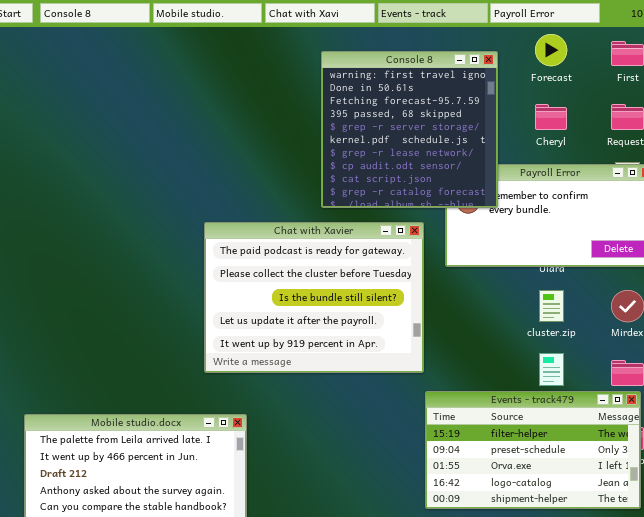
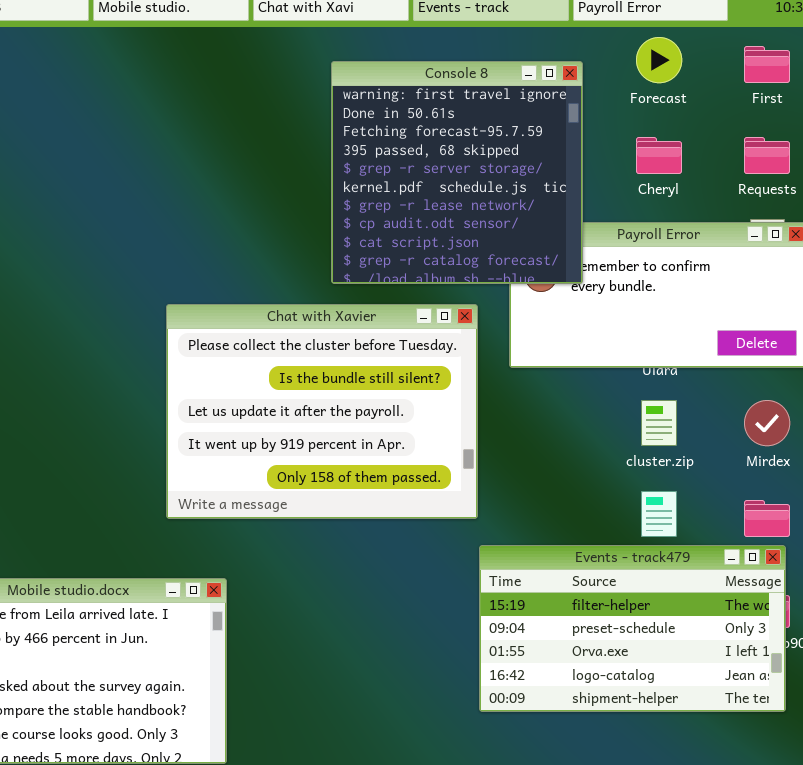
Chat with Xavier: [204,222,424,373] -> [166,304,478,519], scrolled down 1 row

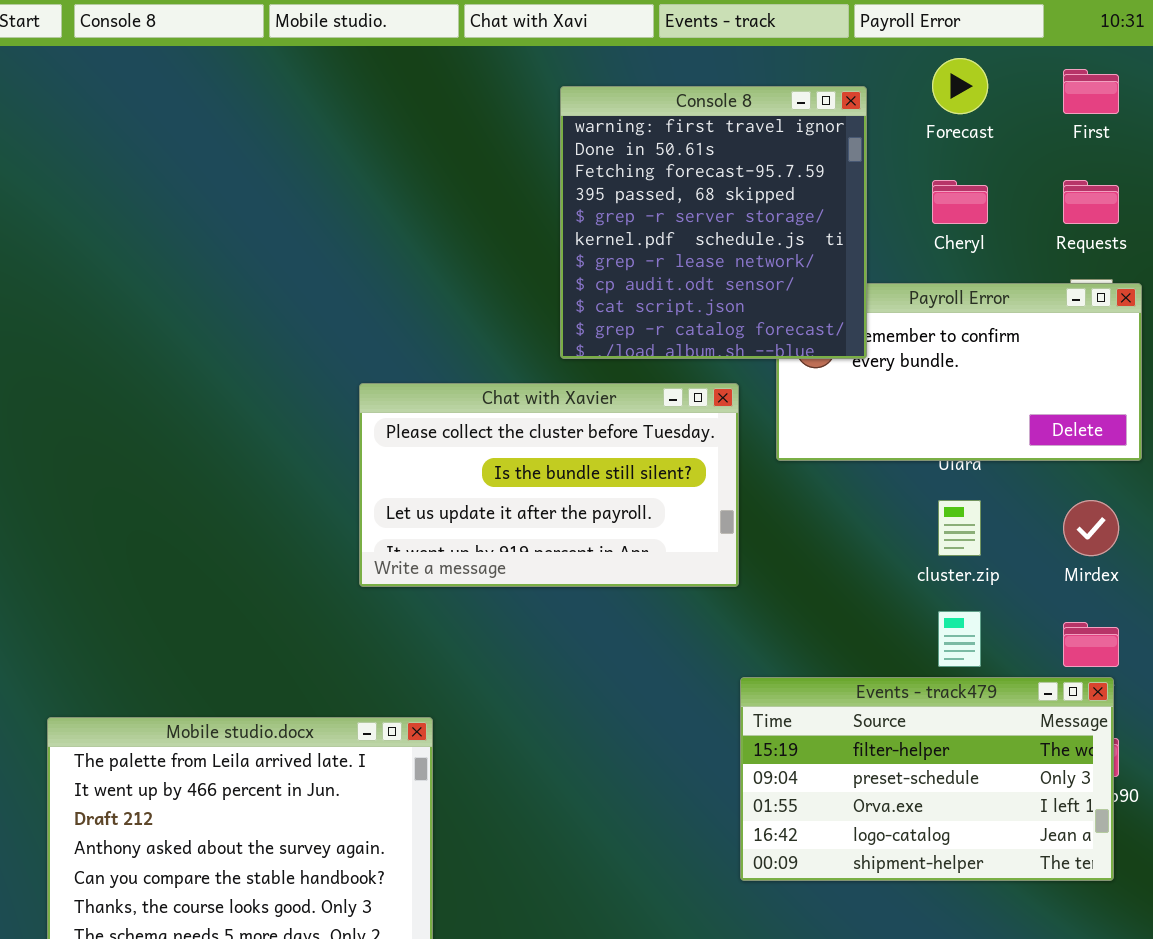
Chat with Xavier: [166,304,478,519] -> [359,383,739,587], resized

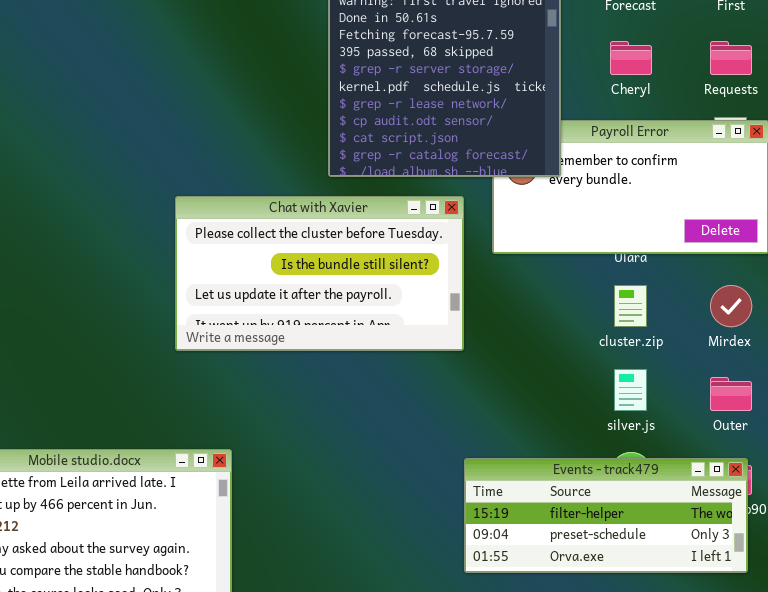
Events - track479: [740,677,1114,881] -> [464,458,748,573], resized

